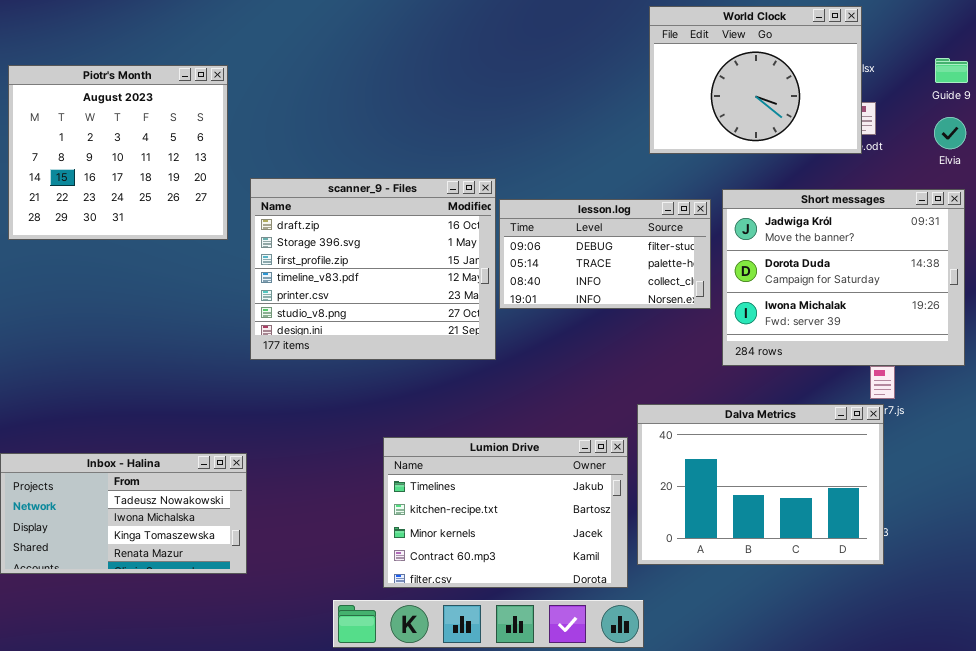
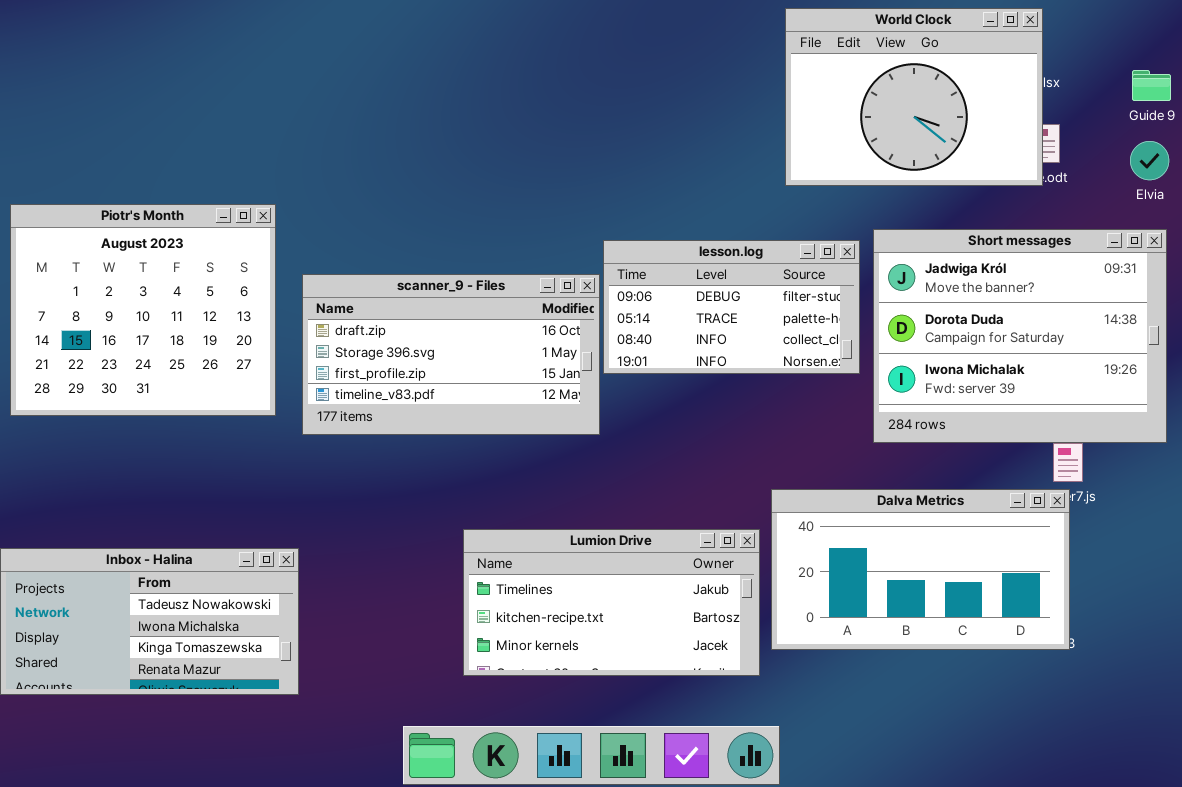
Piotr's Month: [8,65,228,240] -> [10,204,276,416], moved
scanner_9 - Files: [250,178,496,360] -> [302,274,600,435], resized
Dalva Metrics: [637,404,884,565] -> [771,489,1070,650], resized
Lumion Drive: [383,437,628,588] -> [463,529,760,676], resized

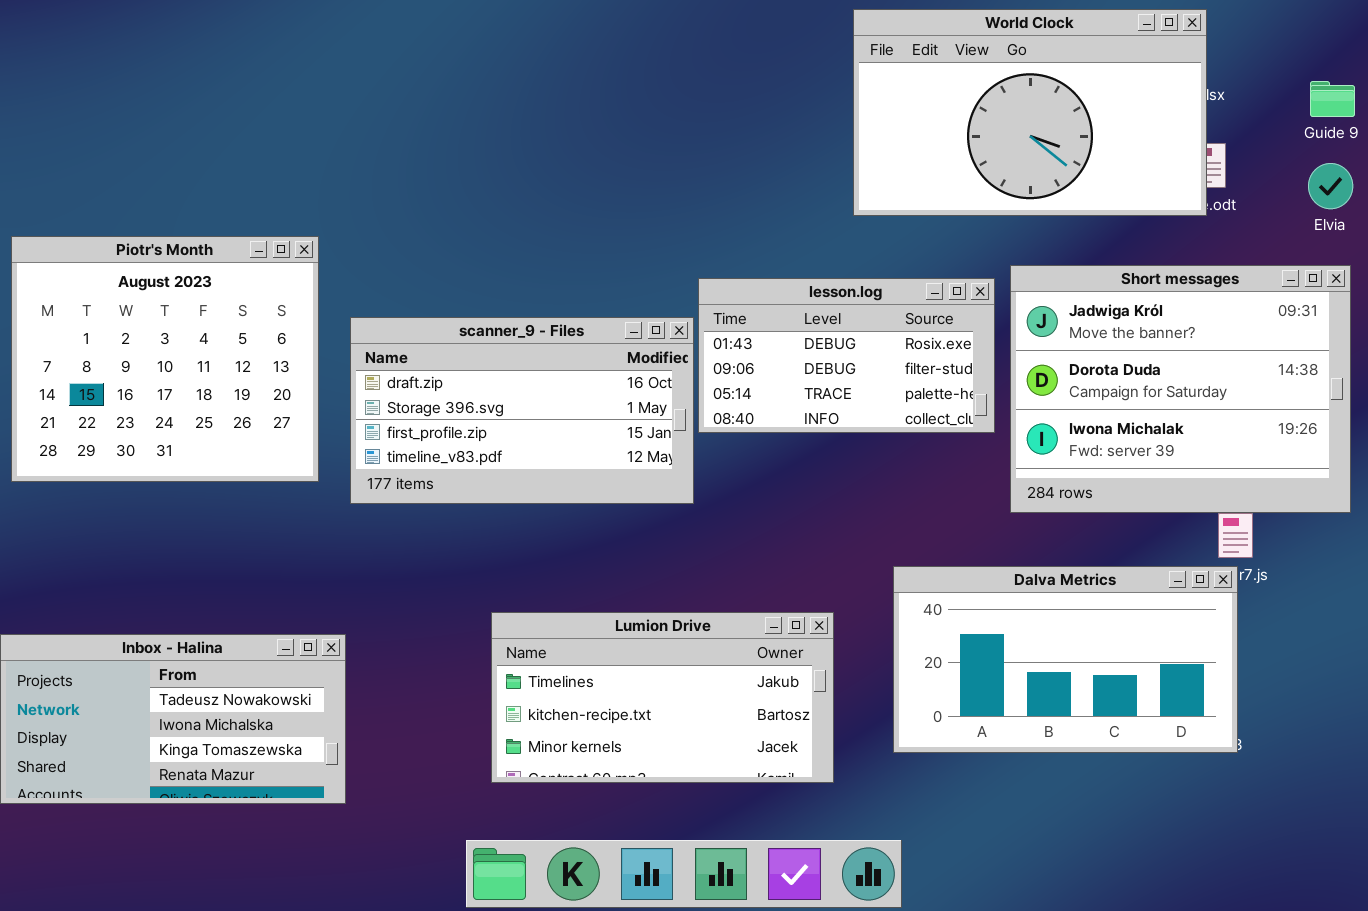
World Clock: [785,8,1043,186] -> [853,9,1207,216], resized
lesson.log: [603,240,860,374] -> [698,278,995,433], scrolled up 1 row
Lumion Drive: [463,529,760,676] -> [491,612,834,783], moved

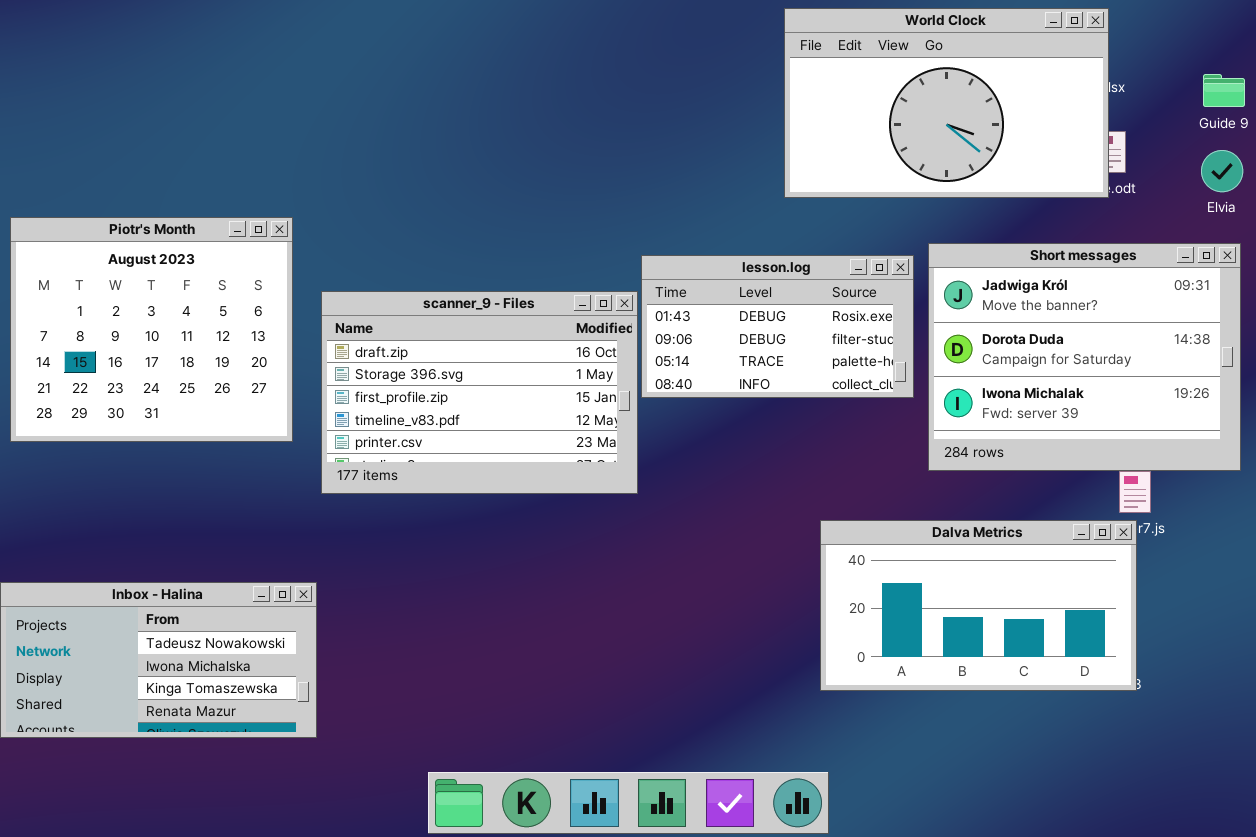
scanner_9 - Files: [350,317,694,504] -> [321,291,638,494], resized
Lumion Drive: [491,612,834,783] -> none, closed

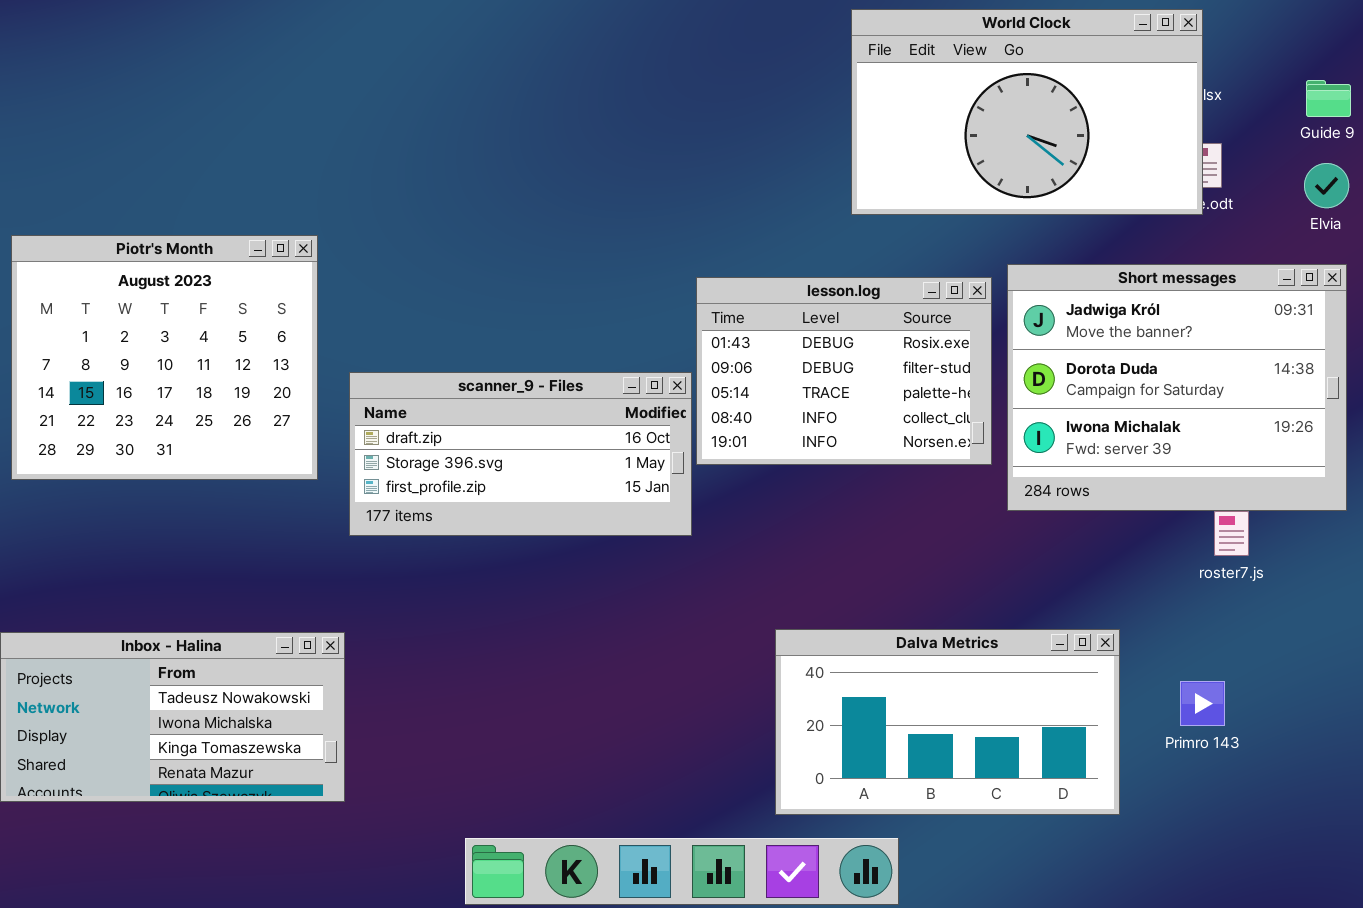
lesson.log: [641,255,914,398] -> [696,277,992,465], resized
scanner_9 - Files: [321,291,638,494] -> [349,372,692,536], resized
Dalva Metrics: [820,520,1137,691] -> [775,629,1120,815], moved

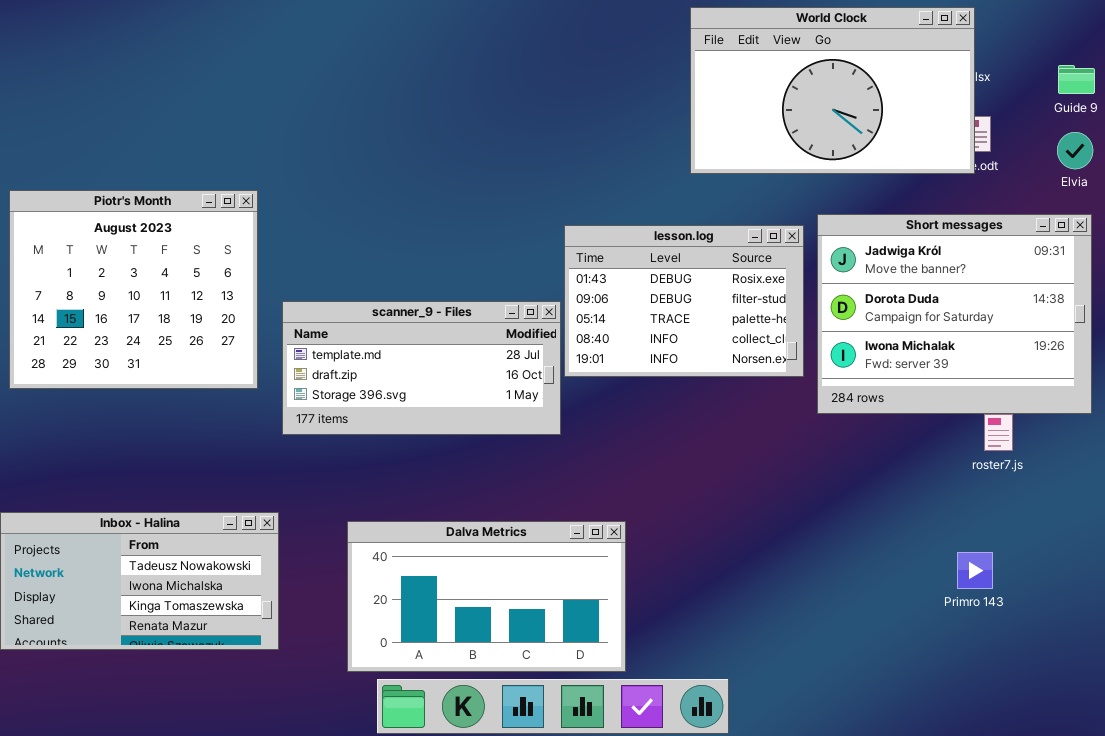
scanner_9 - Files: [349,372,692,536] -> [282,301,561,435], scrolled up 1 row
Dalva Metrics: [775,629,1120,815] -> [347,521,626,672], moved

